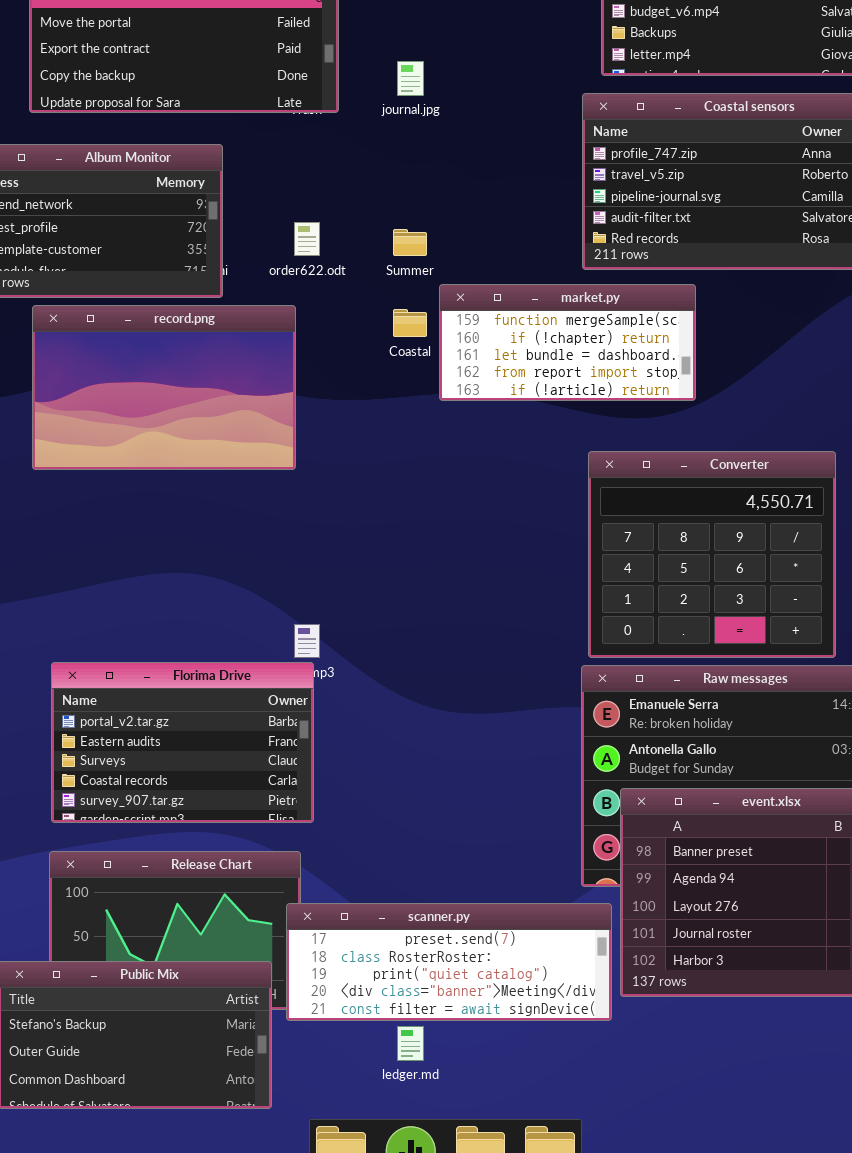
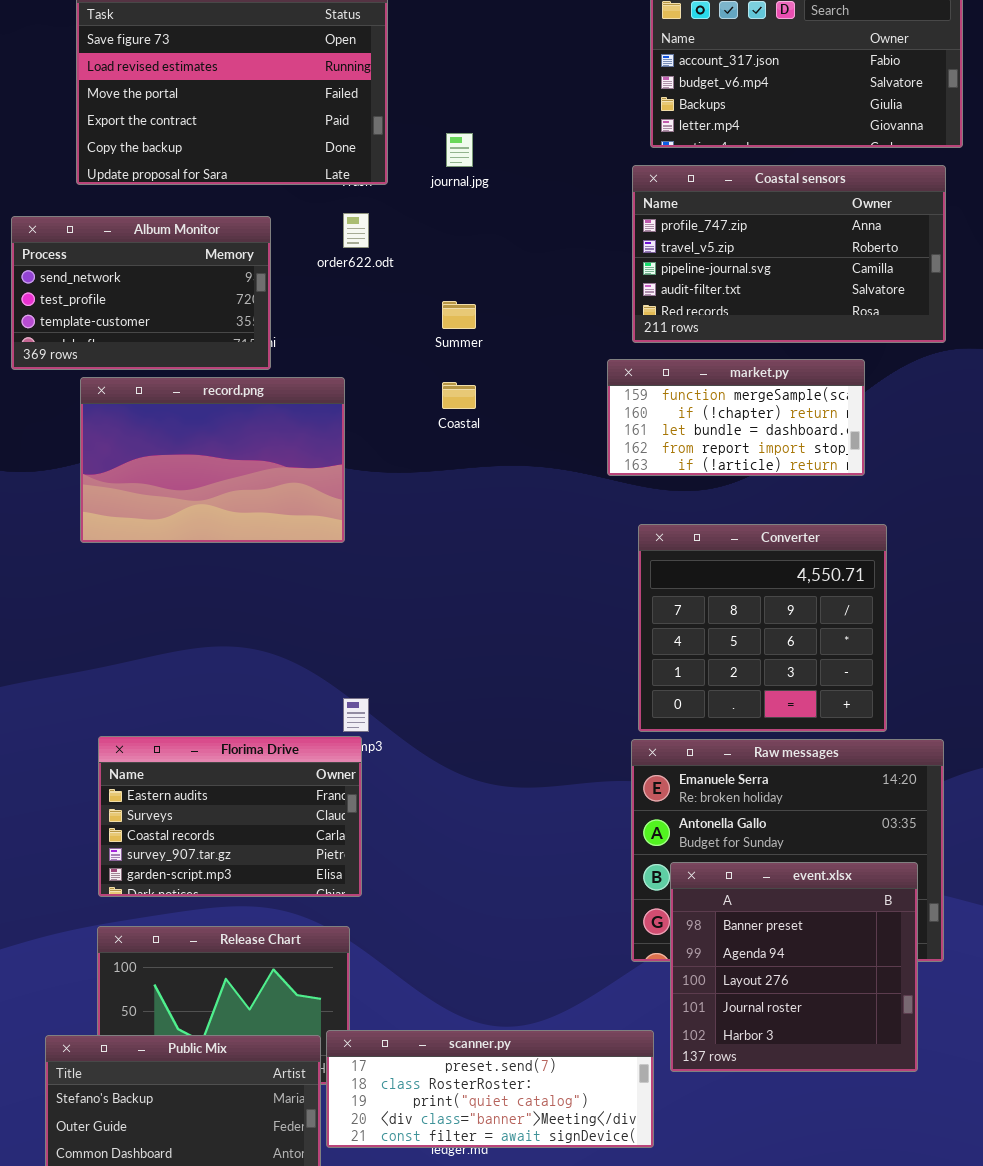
order622.odt: [294,222,320,256] -> [343,213,369,248], moved
market.py: [439,284,696,401] -> [607,359,865,476], moved
Florima Drive: [51,662,314,823] -> [98,736,362,897], scrolled down 1 row
scanner.py: [286,903,612,1021] -> [326,1030,654,1148], moved

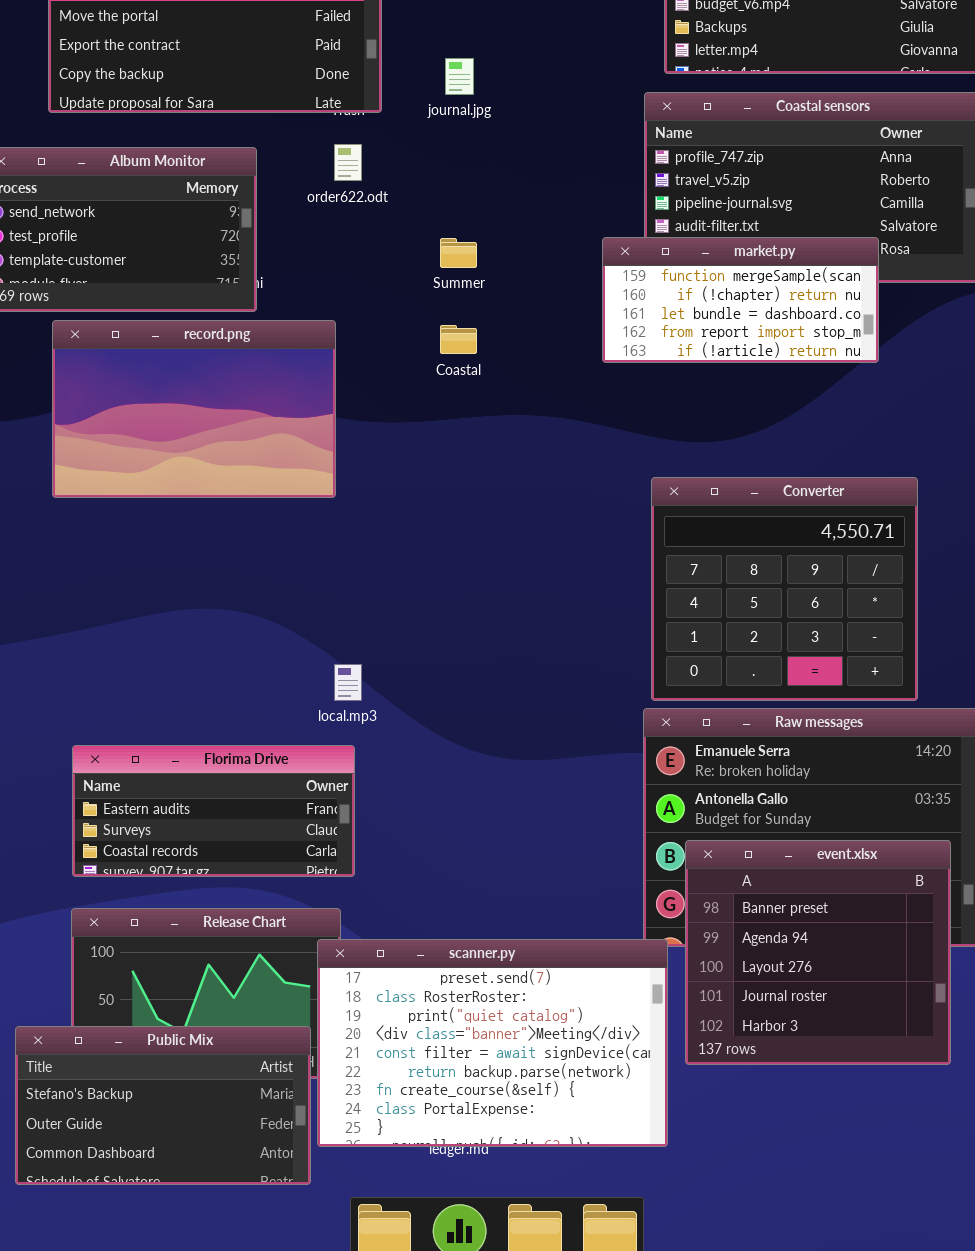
market.py: [607,359,865,476] -> [602,237,879,363], moved
Florima Drive: [98,736,362,897] -> [72,745,355,877], resized
scanner.py: [326,1030,654,1148] -> [317,939,668,1147], resized

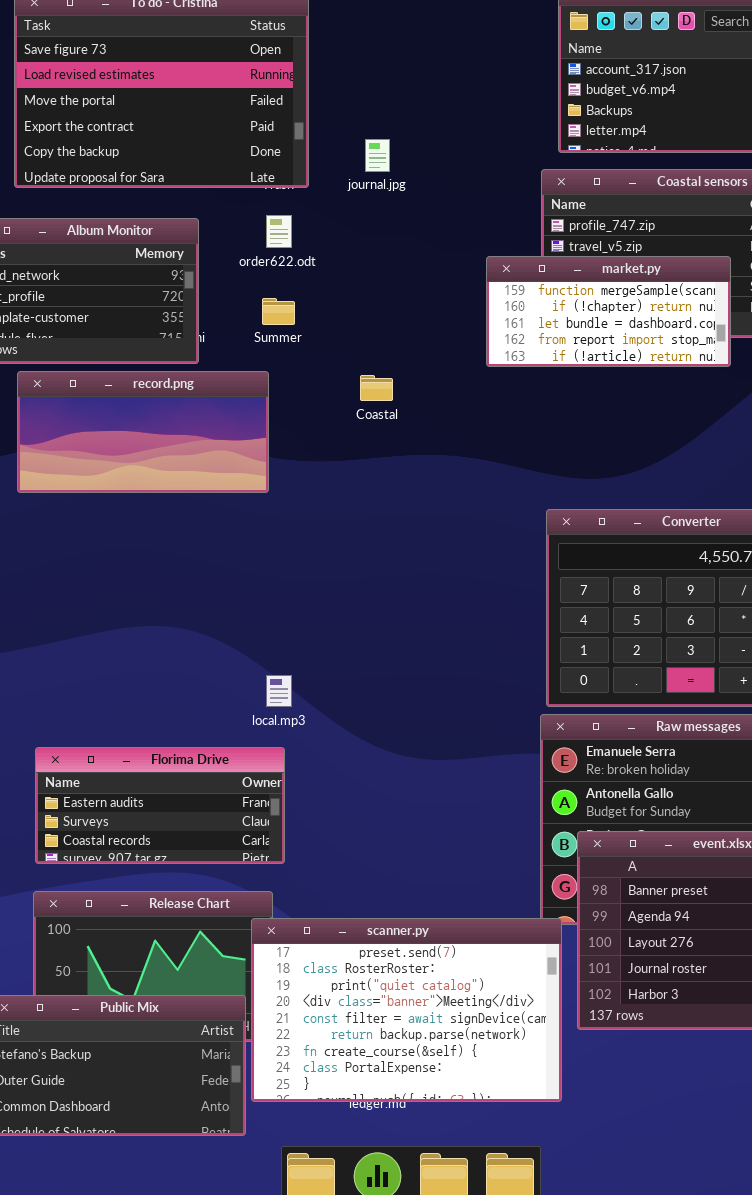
market.py: [602,237,879,363] -> [486,256,731,367], moved
Summer: [440,238,477,268] -> [262,298,295,325], moved
record.png: [52,320,336,498] -> [17,371,269,493], resized

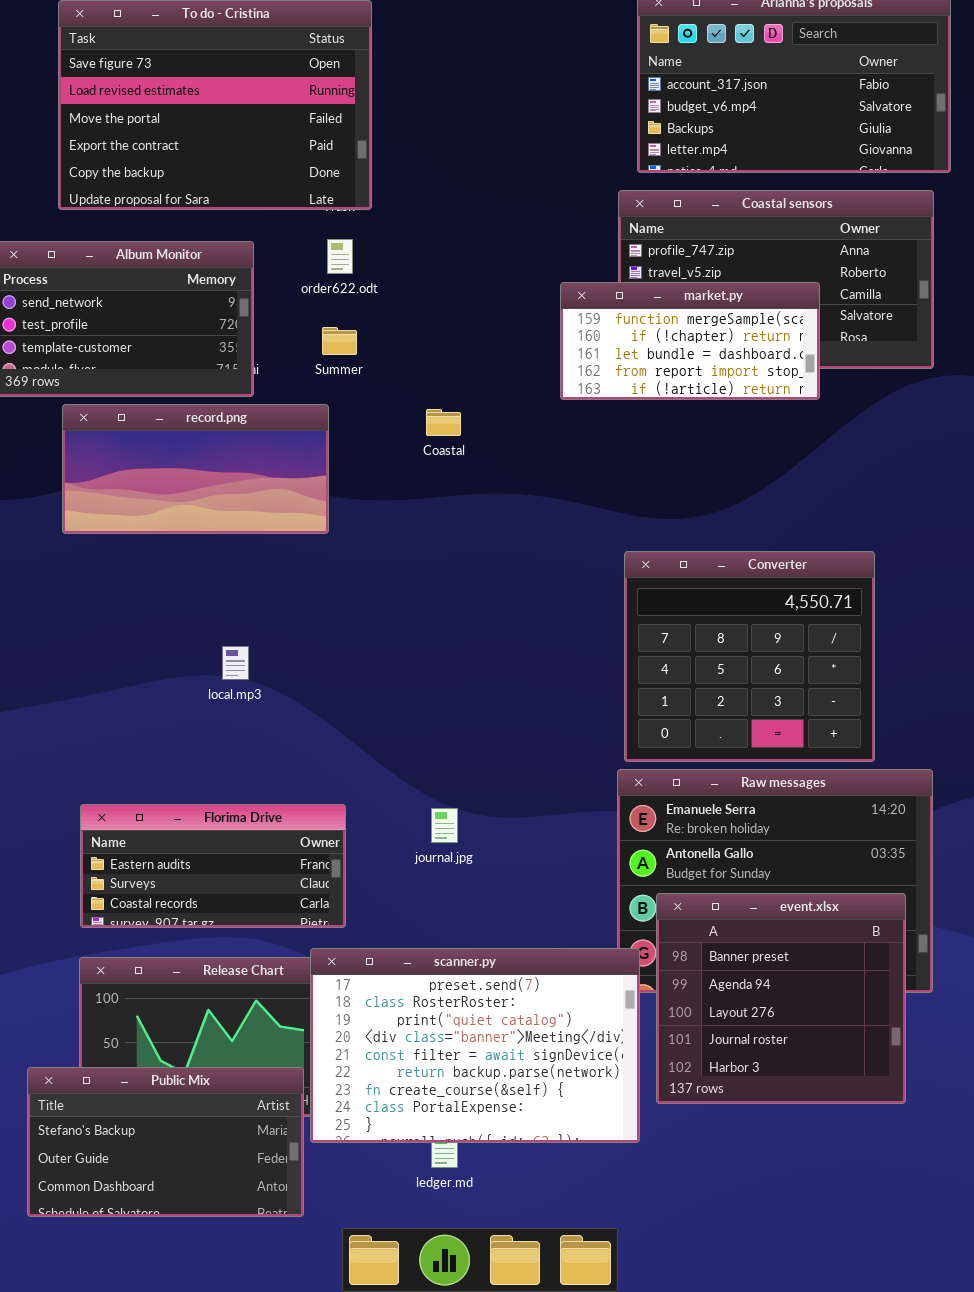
journal.jpg: [365,139,390,172] -> [431,808,458,843], moved
local.mp3: [266,675,292,707] -> [222,646,249,680], moved
scanner.py: [251,918,562,1102] -> [310,948,640,1143], moved

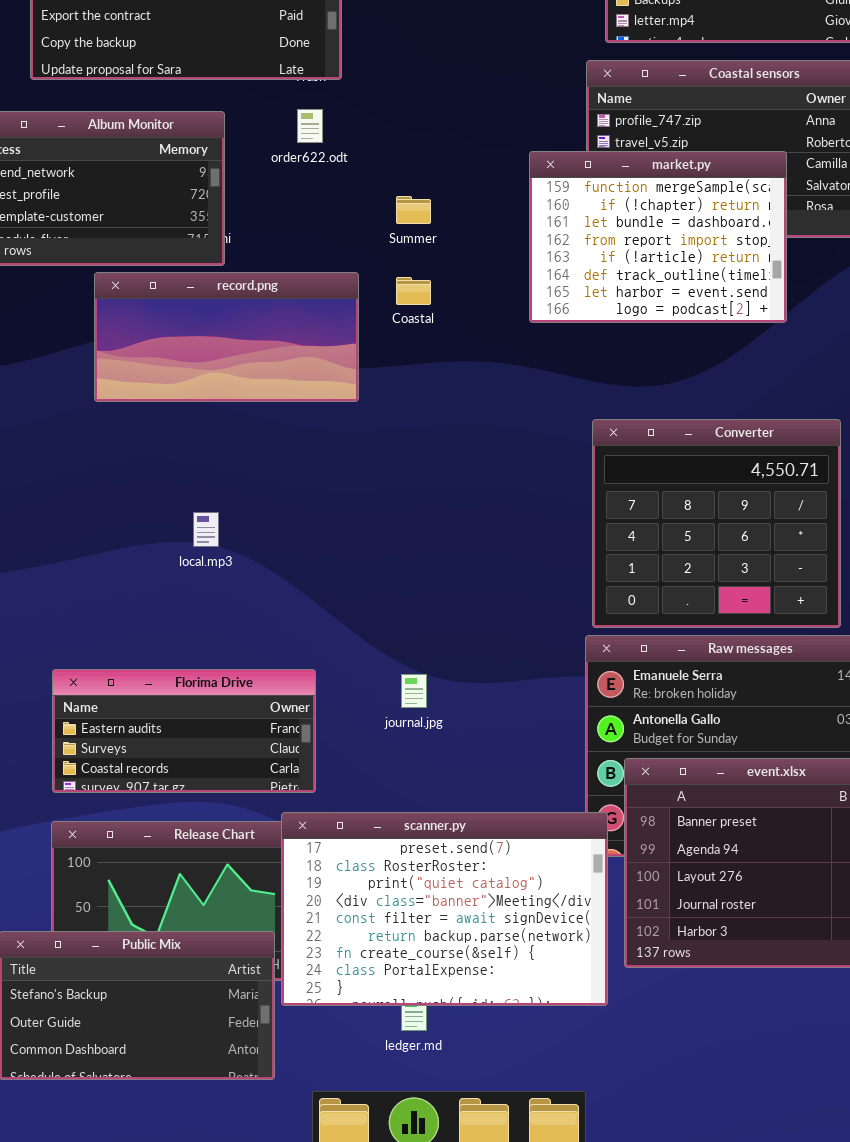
market.py: [560,282,820,400] -> [529,151,787,323], resized
Summer: [322,327,357,355] -> [396,196,431,224], moved
record.png: [62,404,329,534] -> [94,272,359,402], moved

